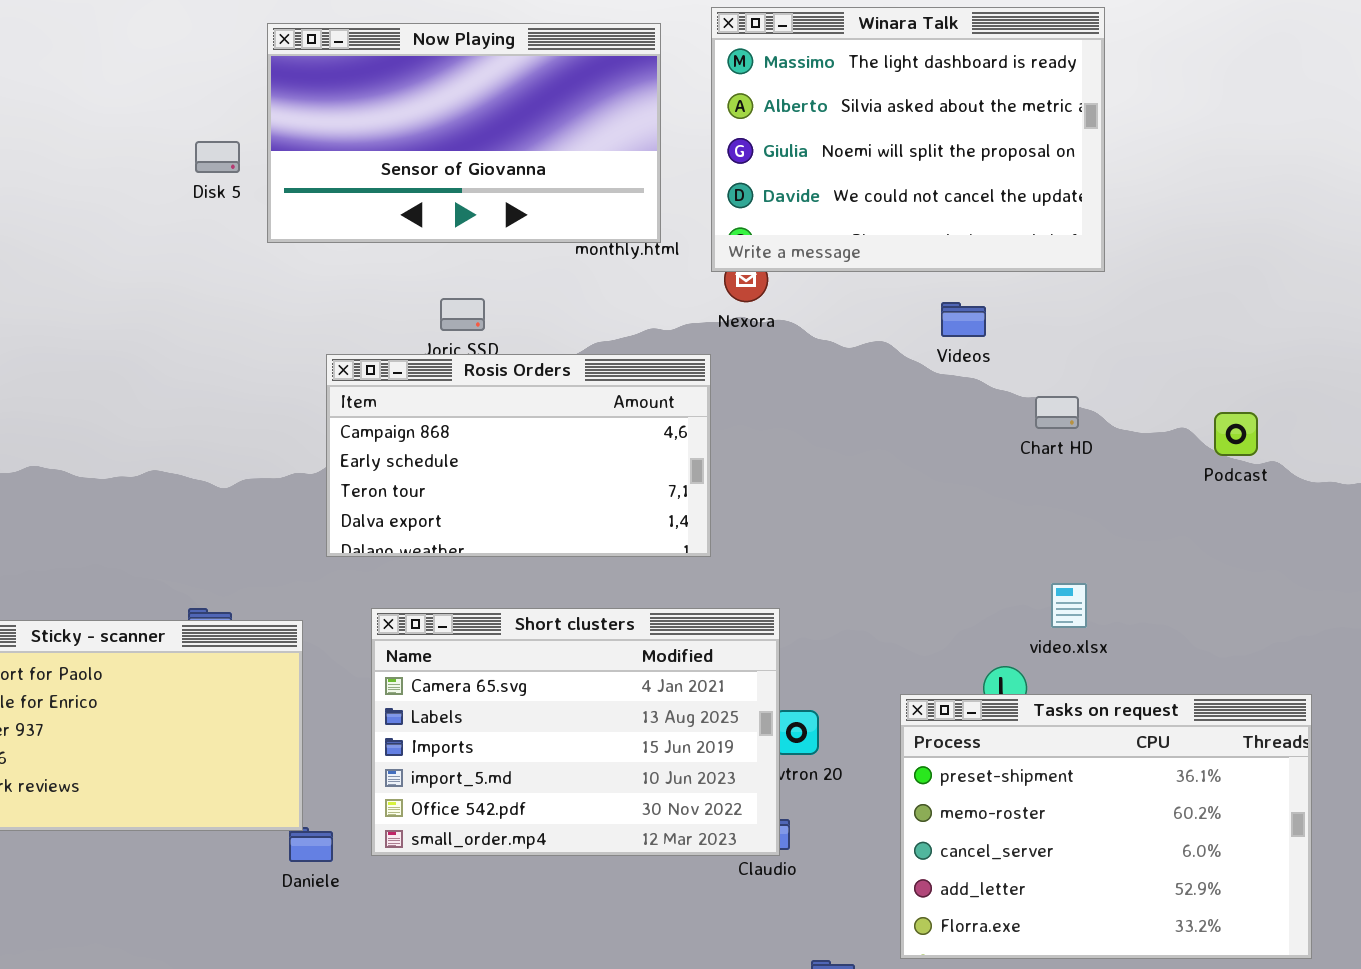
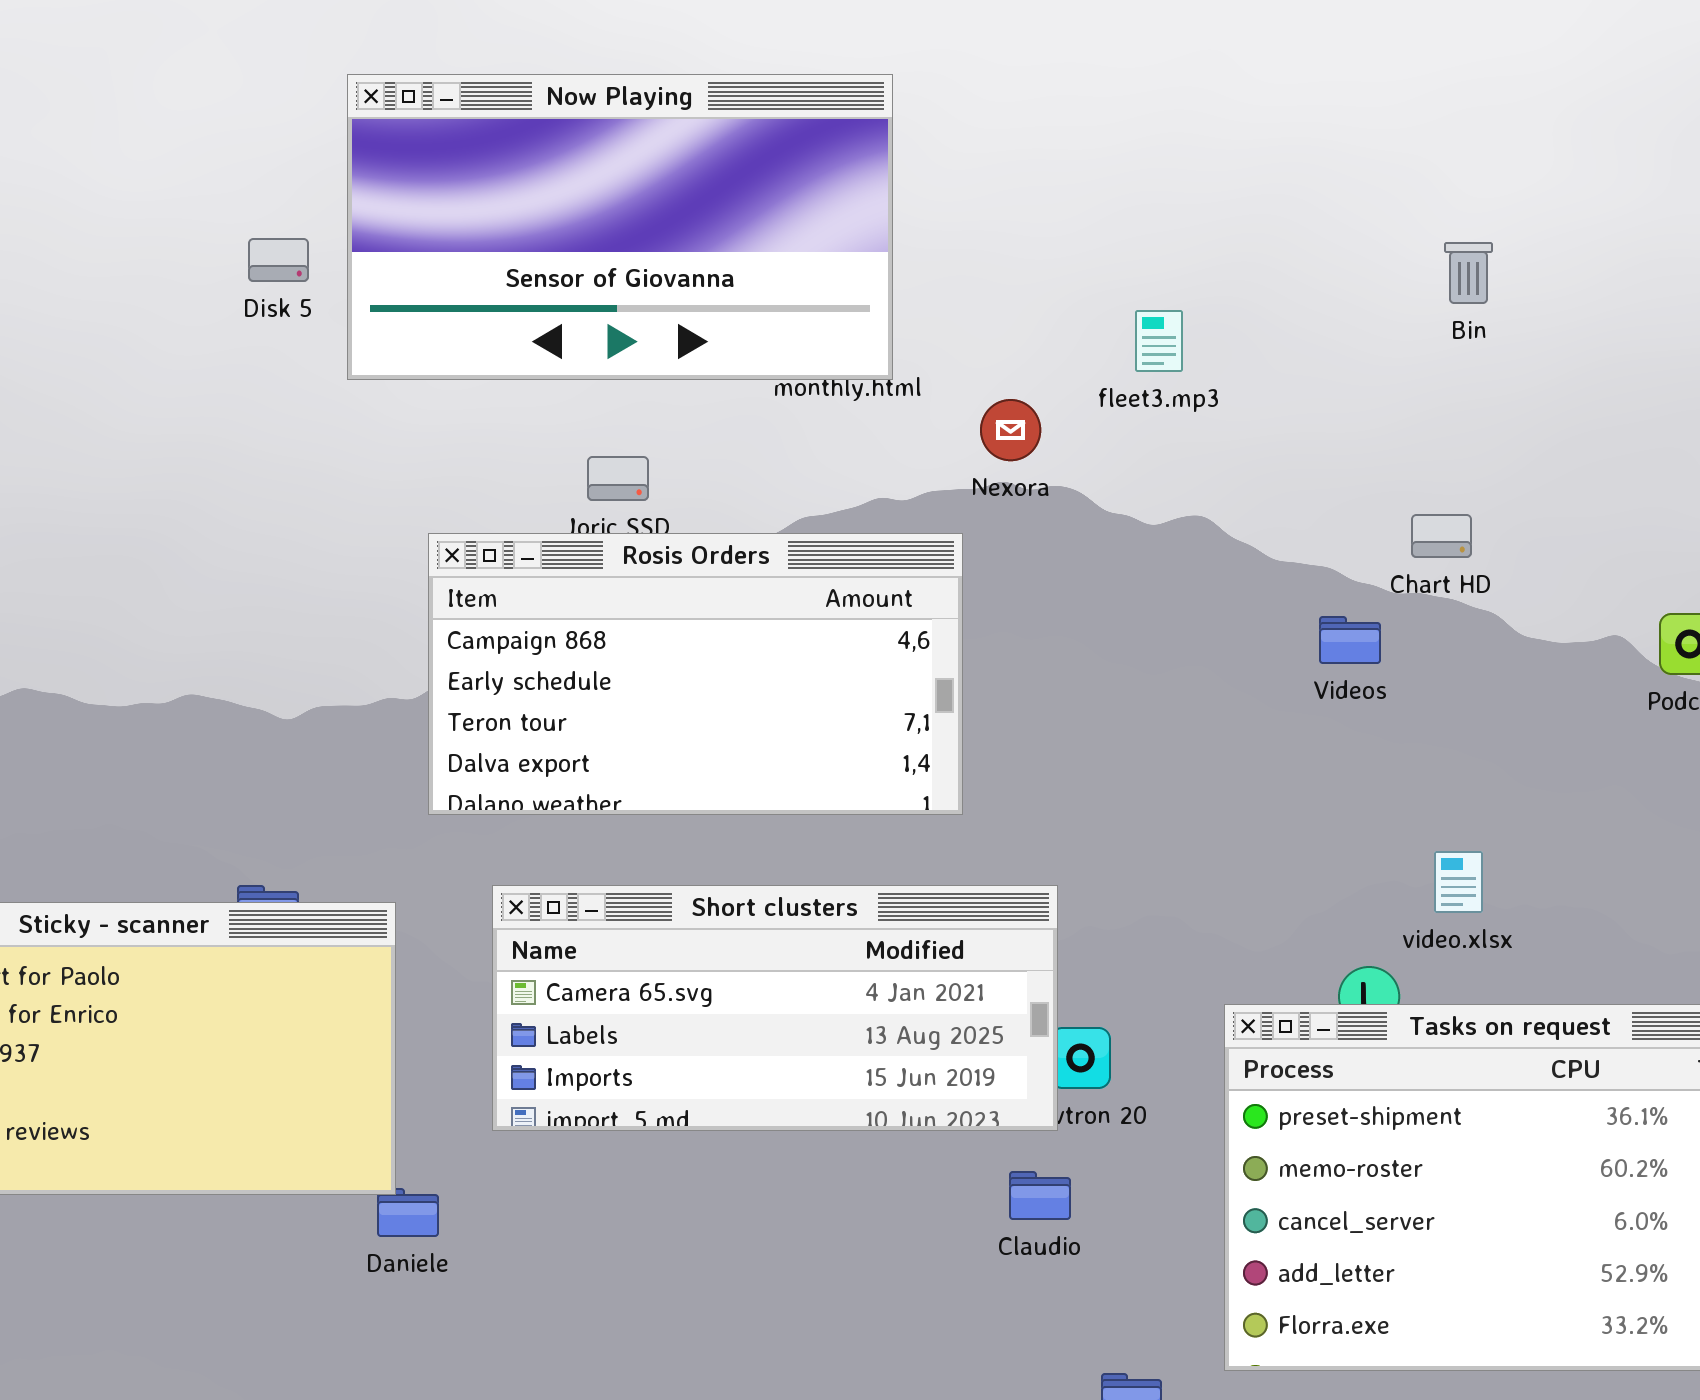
Winara Talk: [711,7,1105,272] -> none, closed
Videos: [941,302,986,337] -> [1319,616,1381,664], moved
Chart HD: [1035,396,1079,429] -> [1411,514,1472,558], moved
Short clusters: [371,608,780,856] -> [492,885,1058,1131], resized

